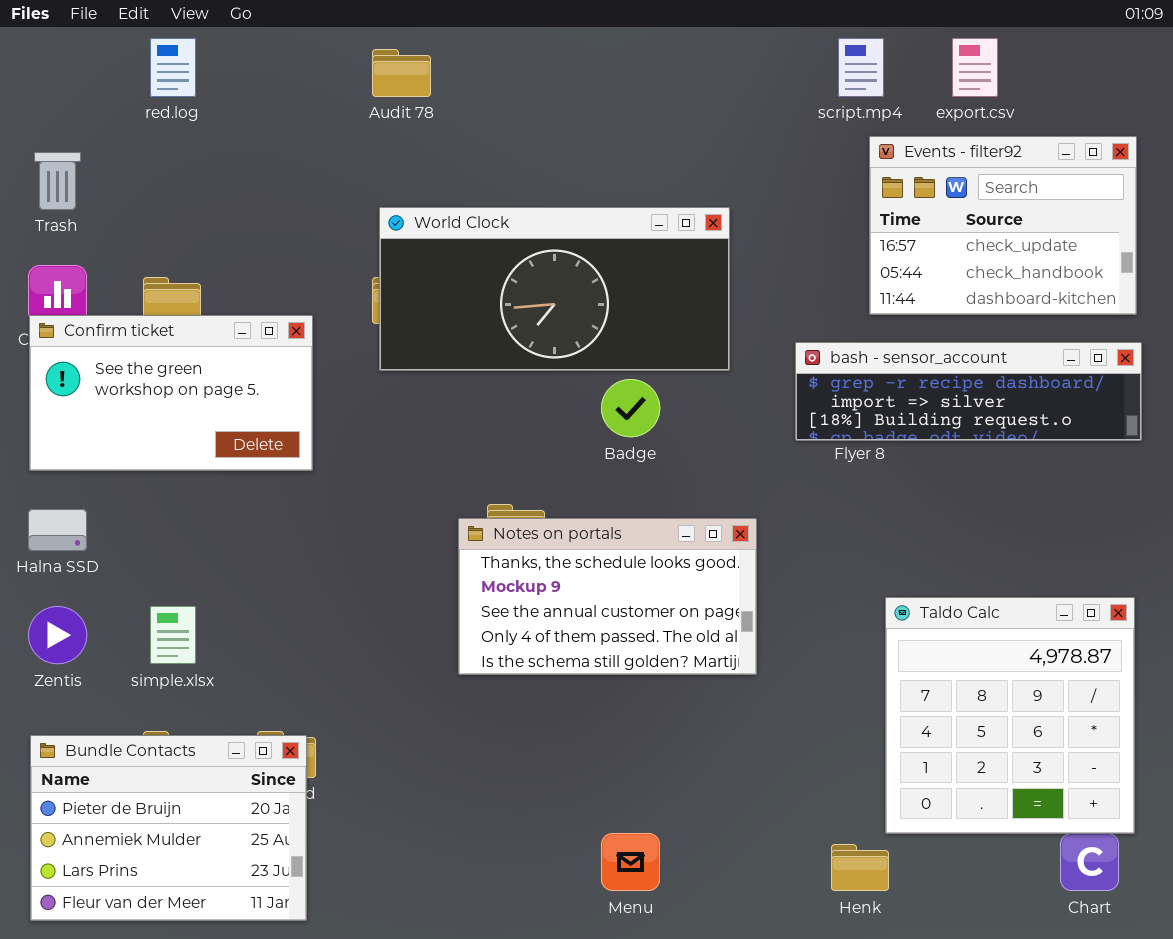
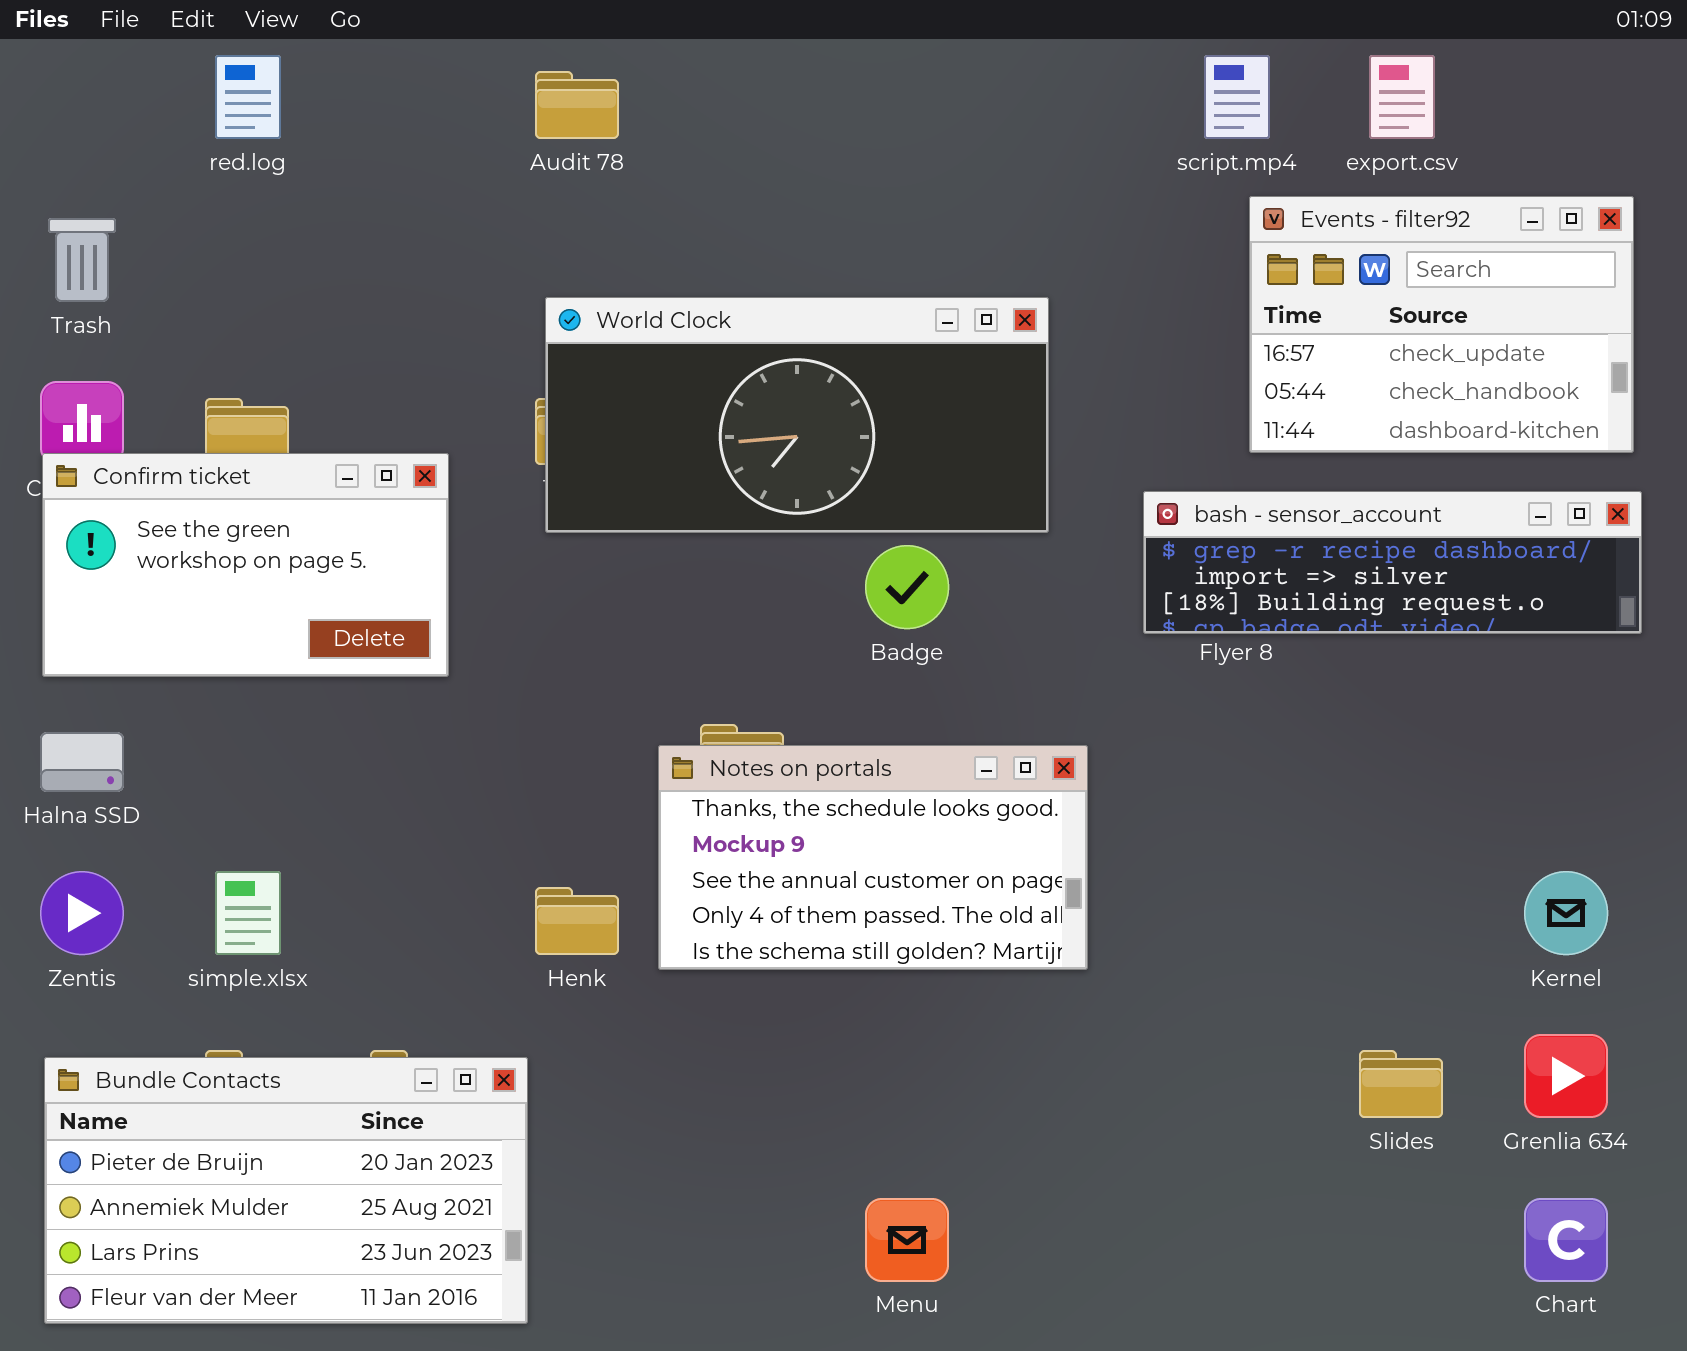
Taldo Calc: [885,597,1135,834] -> none, closed
Bundle Contacts: [30,735,307,921] -> [44,1057,528,1324], resized
Henk: [831,844,889,891] -> [535,887,619,955], moved

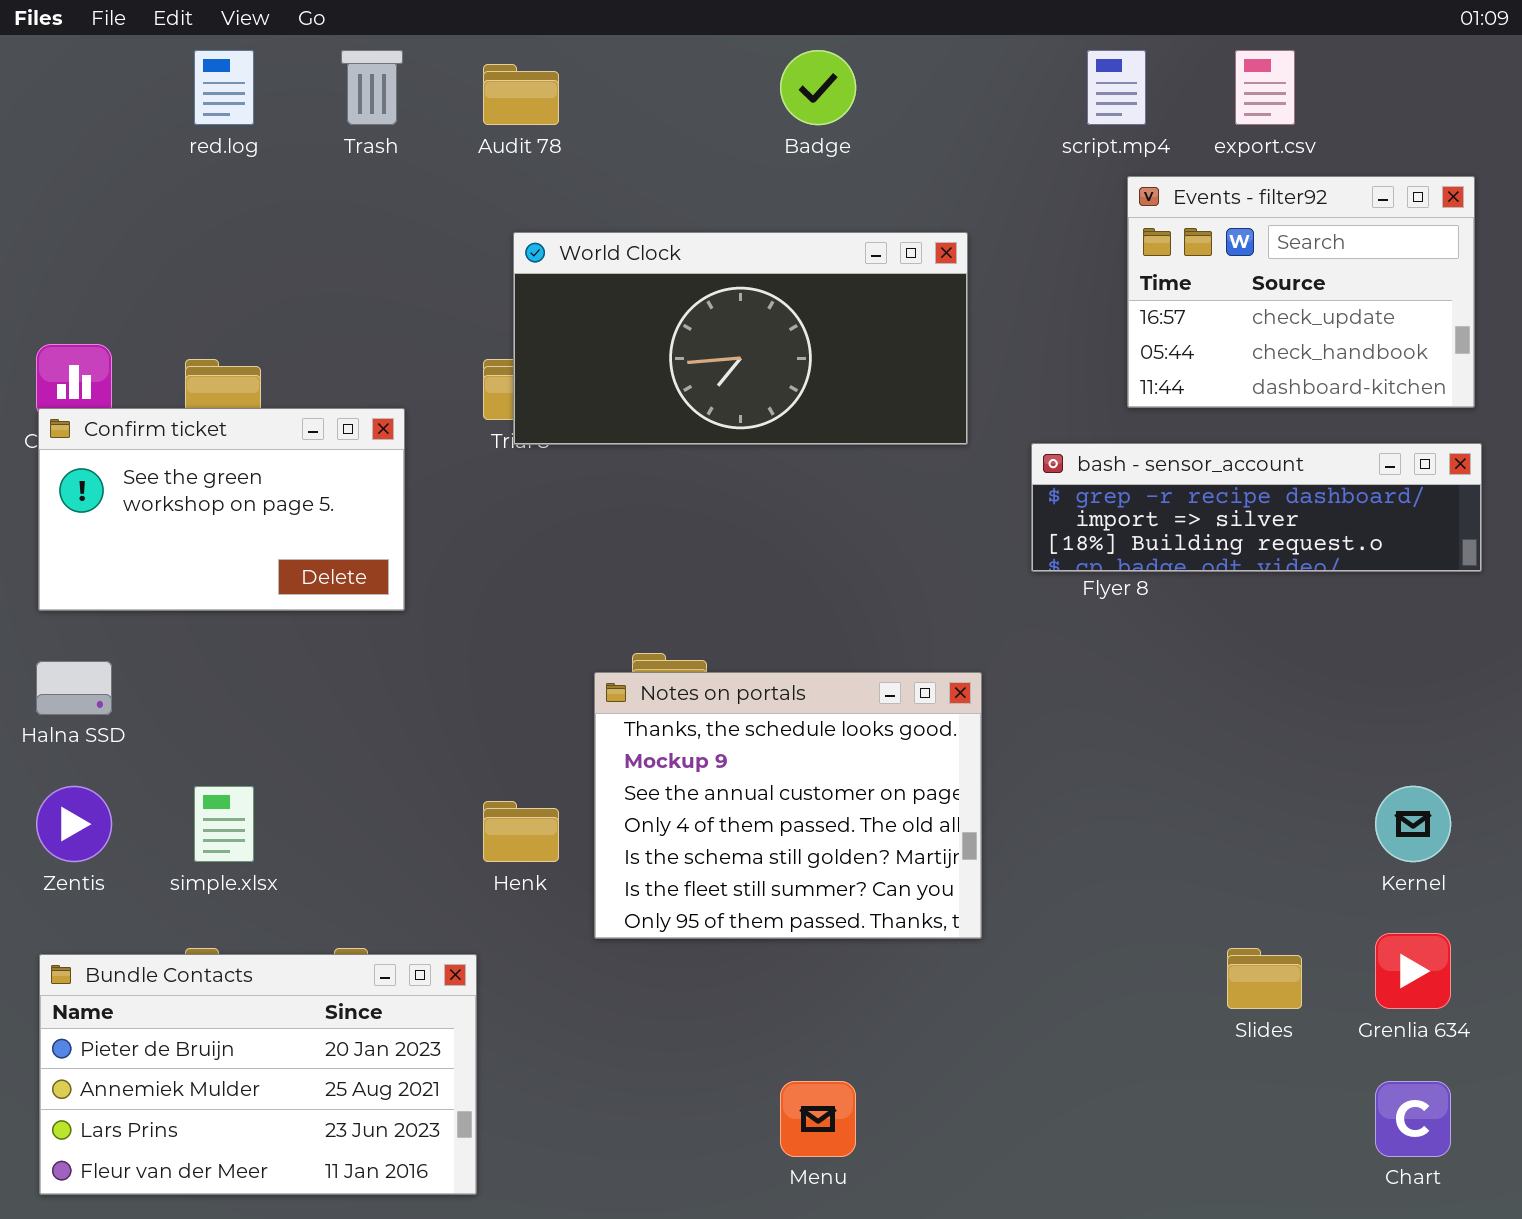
Trash: [48,218,116,302] -> [341,50,403,125], moved
World Clock: [545,297,1049,533] -> [513,232,968,445], moved
Badge: [865,545,949,629] -> [780,50,856,125], moved
Notes on portals: [658,745,1088,970] -> [594,672,982,939], resized

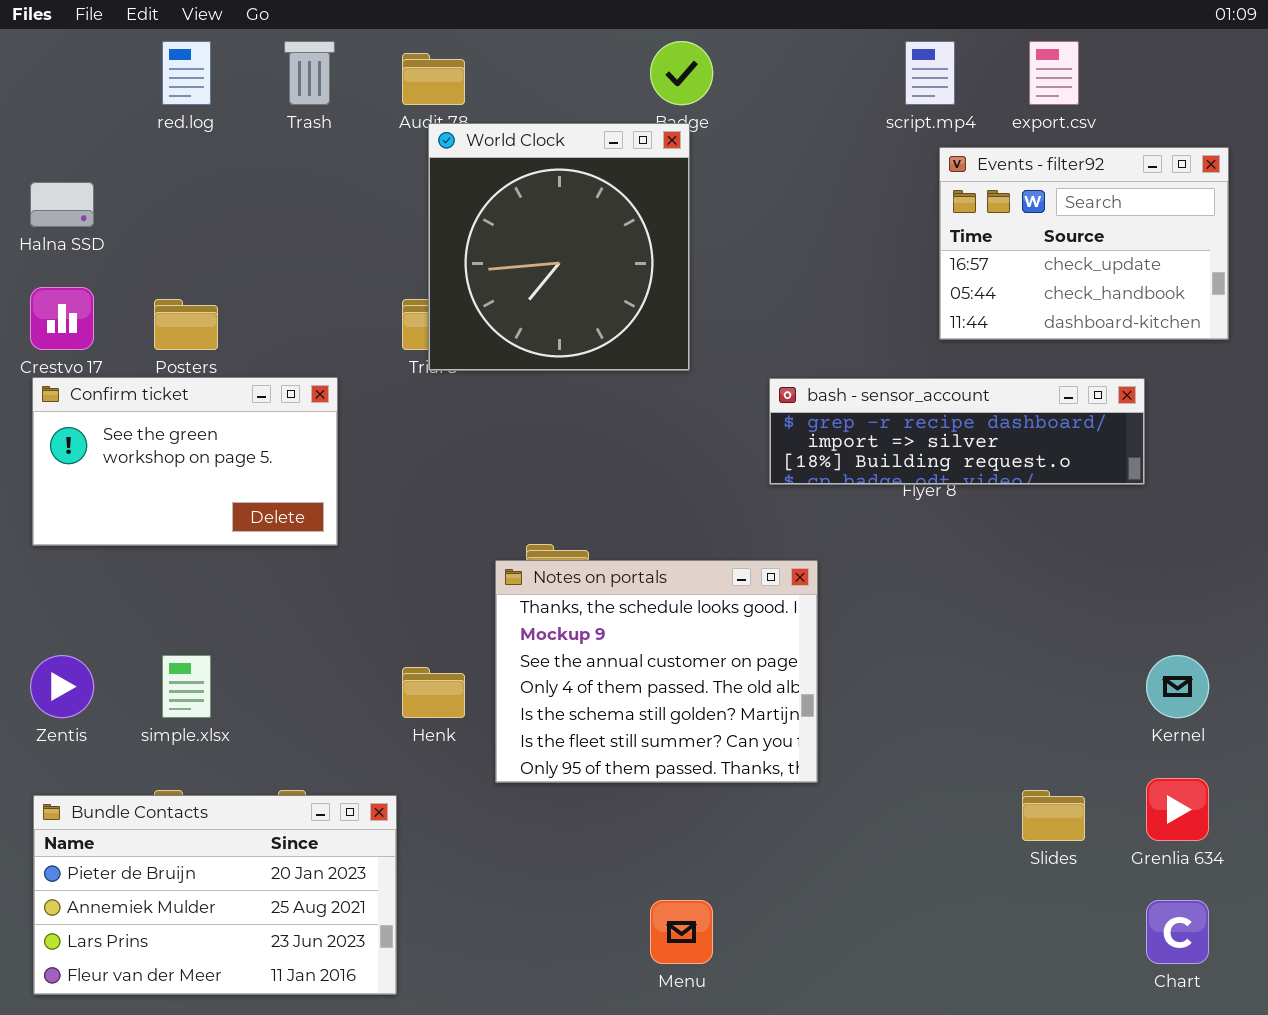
World Clock: [513,232,968,445] -> [428,123,690,371], resized
Confirm ticket: [38,408,405,611] -> [32,377,338,546], moved
bash - sensor_account: [1031,443,1482,572] -> [769,378,1145,485], moved
Halna SSD: [36,661,112,715] -> [30,182,94,227], moved

